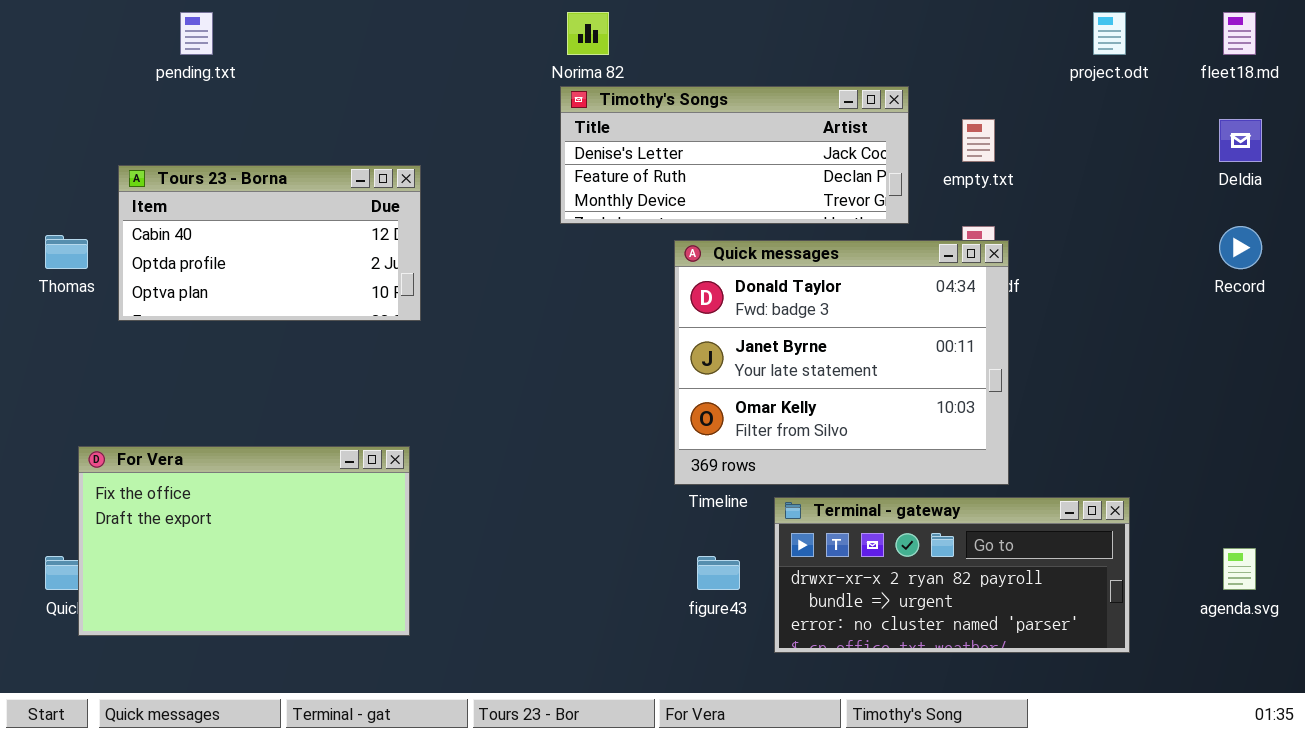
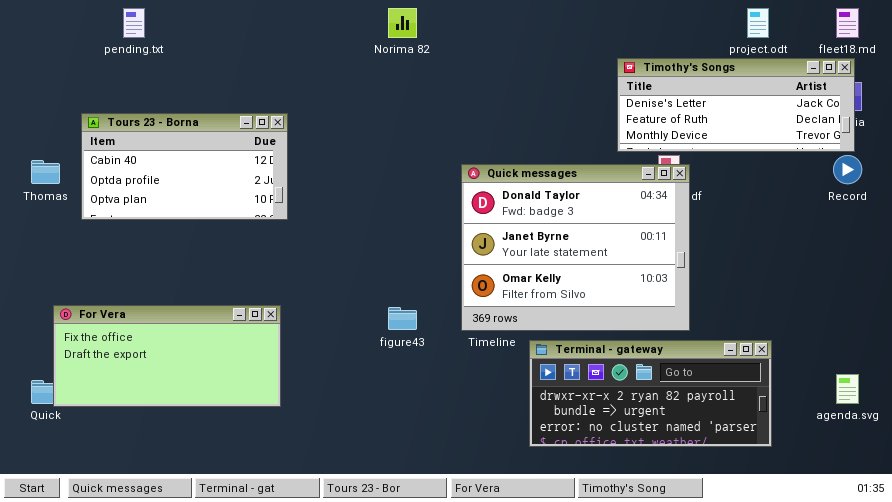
Timothy's Songs: [560,86,909,224] -> [617,58,855,152], moved
For Vera: [78,446,410,636] -> [53,305,281,407], resized
figure43: [697,556,740,590] -> [388,307,417,330], moved

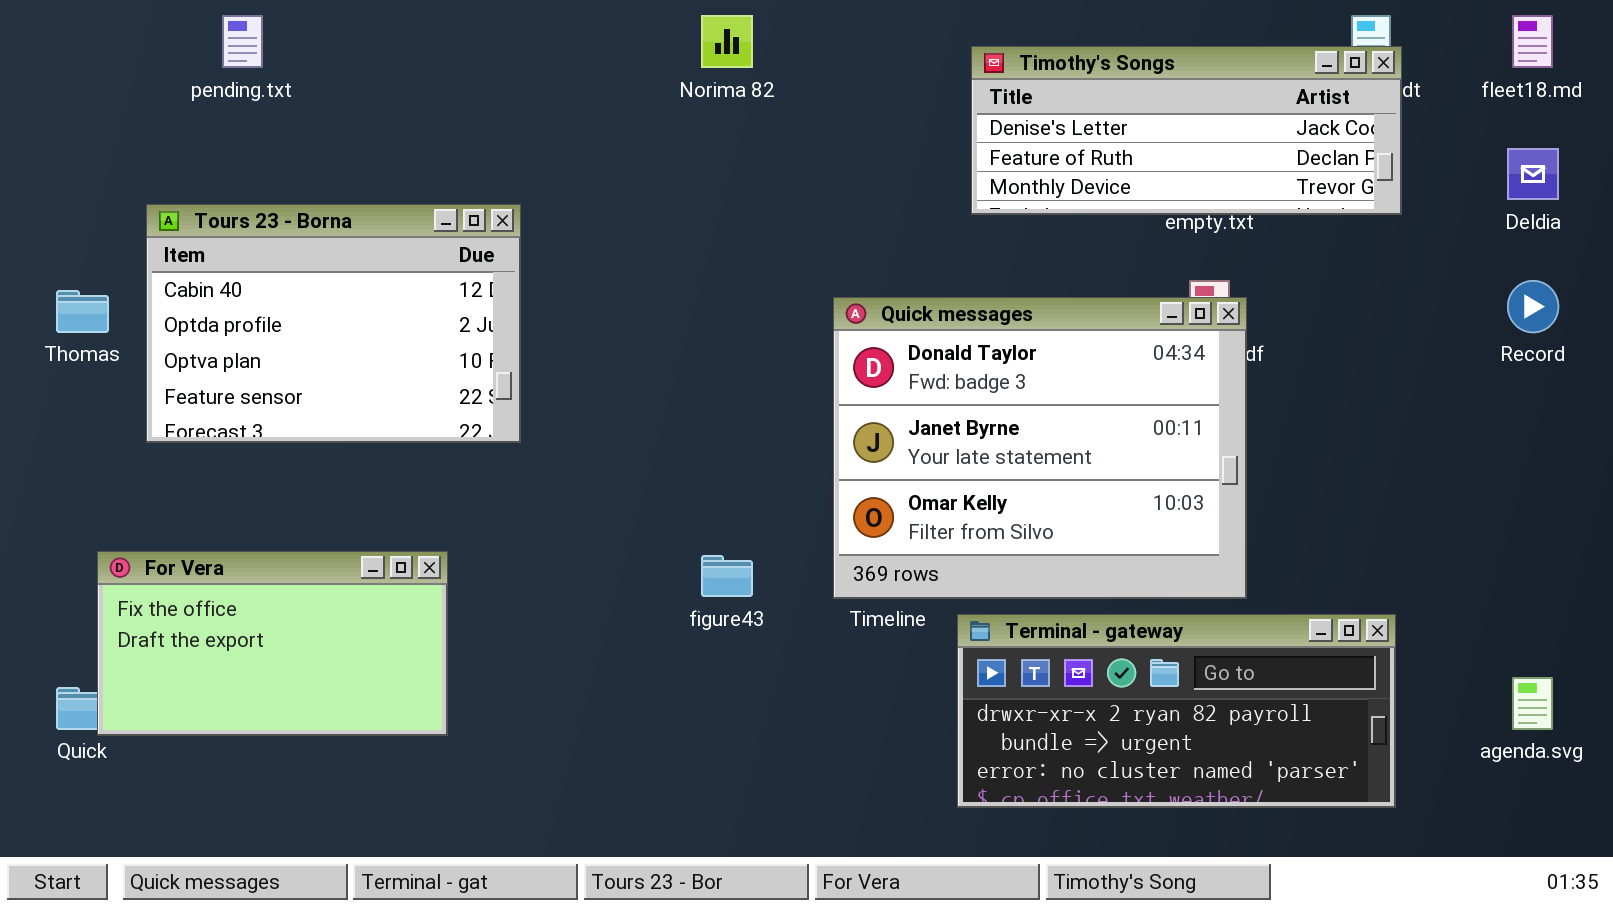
Timothy's Songs: [617,58,855,152] -> [971,46,1402,215], moved
Tours 23 - Borna: [81,113,288,220] -> [146,204,521,443], resized
For Vera: [53,305,281,407] -> [97,551,448,736], resized

